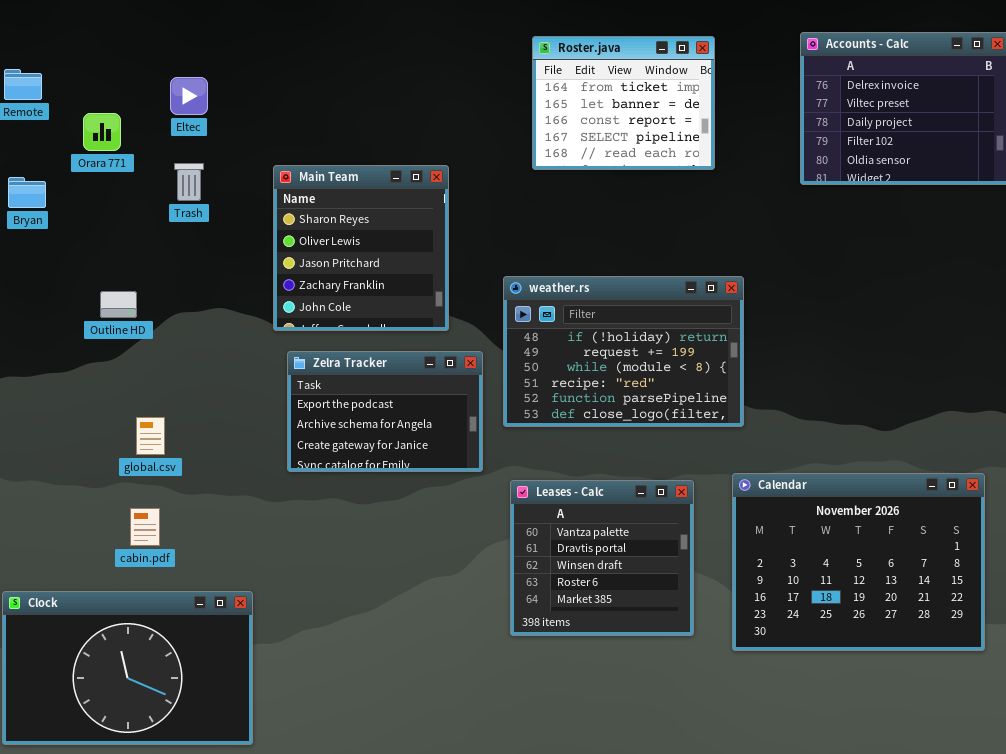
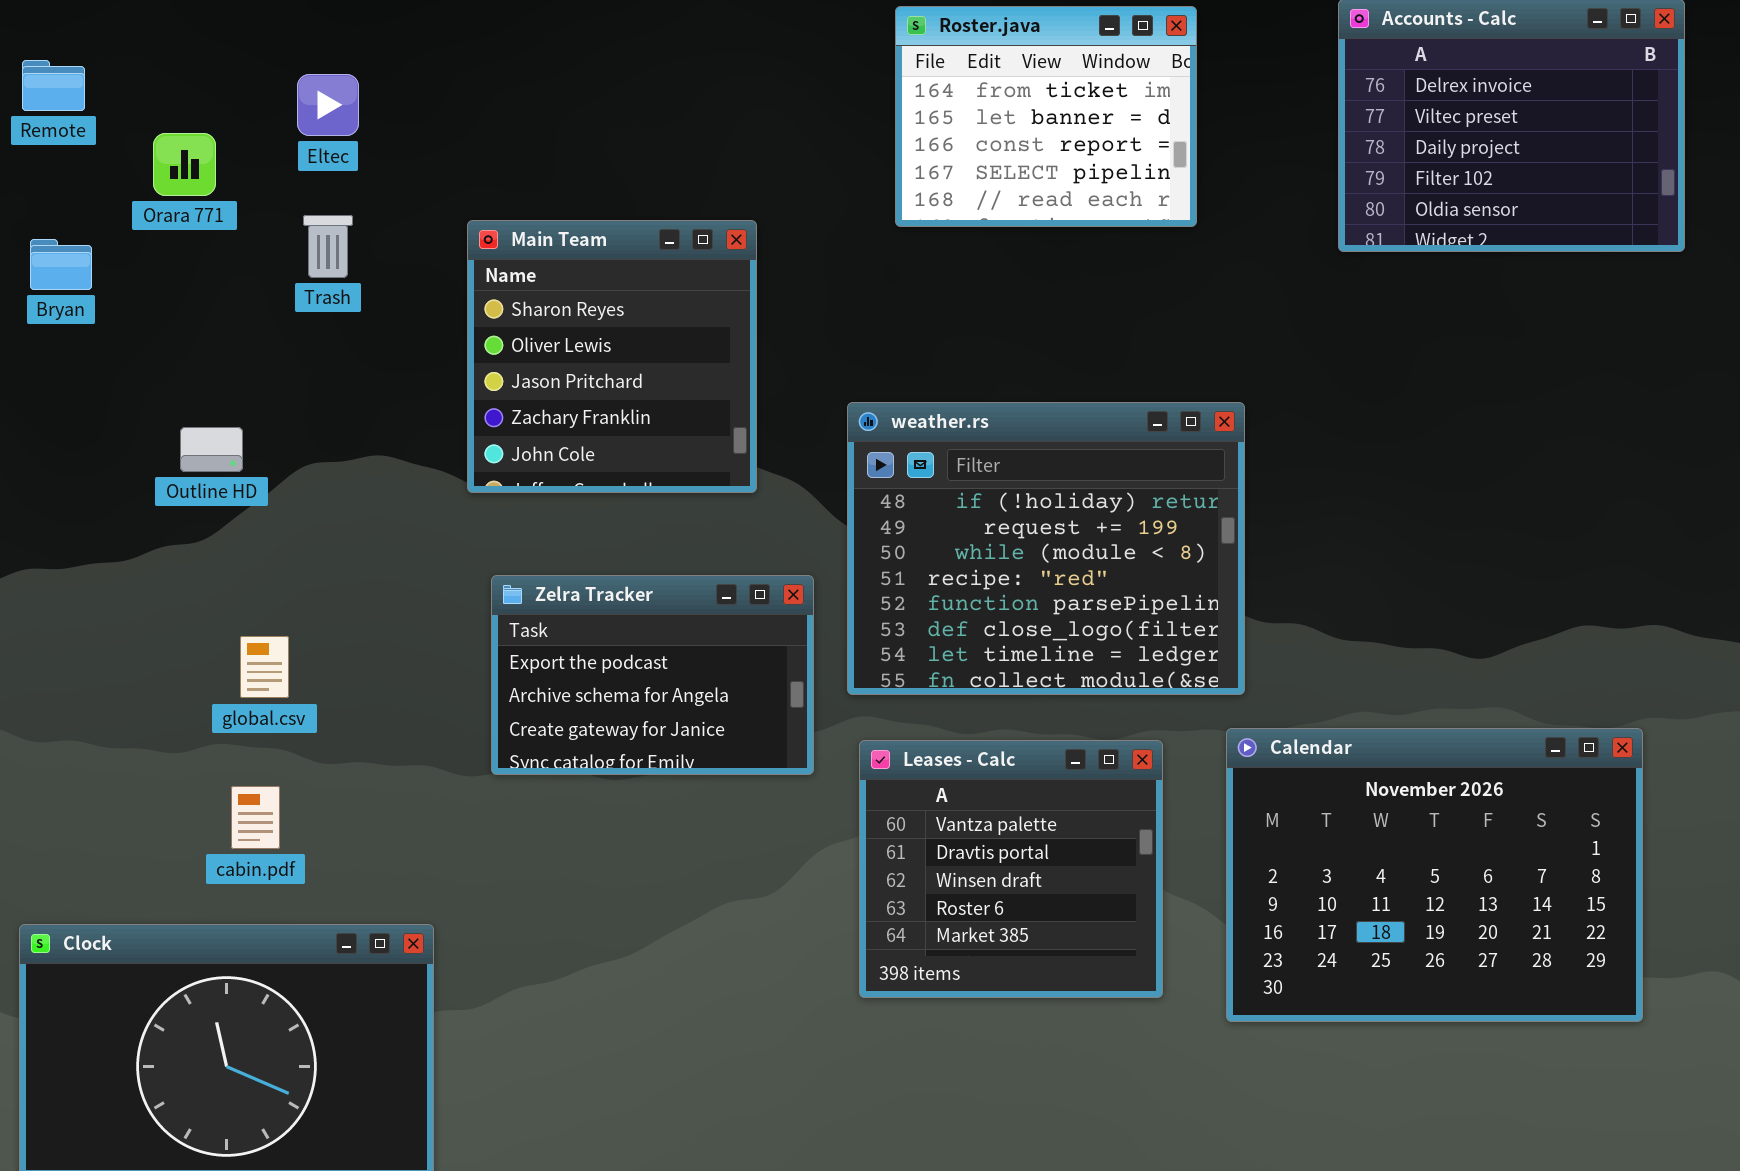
weather.rs: [503,276,744,427] -> [847,402,1245,695], resized
Zelra Tracker: [287,351,483,472] -> [491,575,814,775], moved

